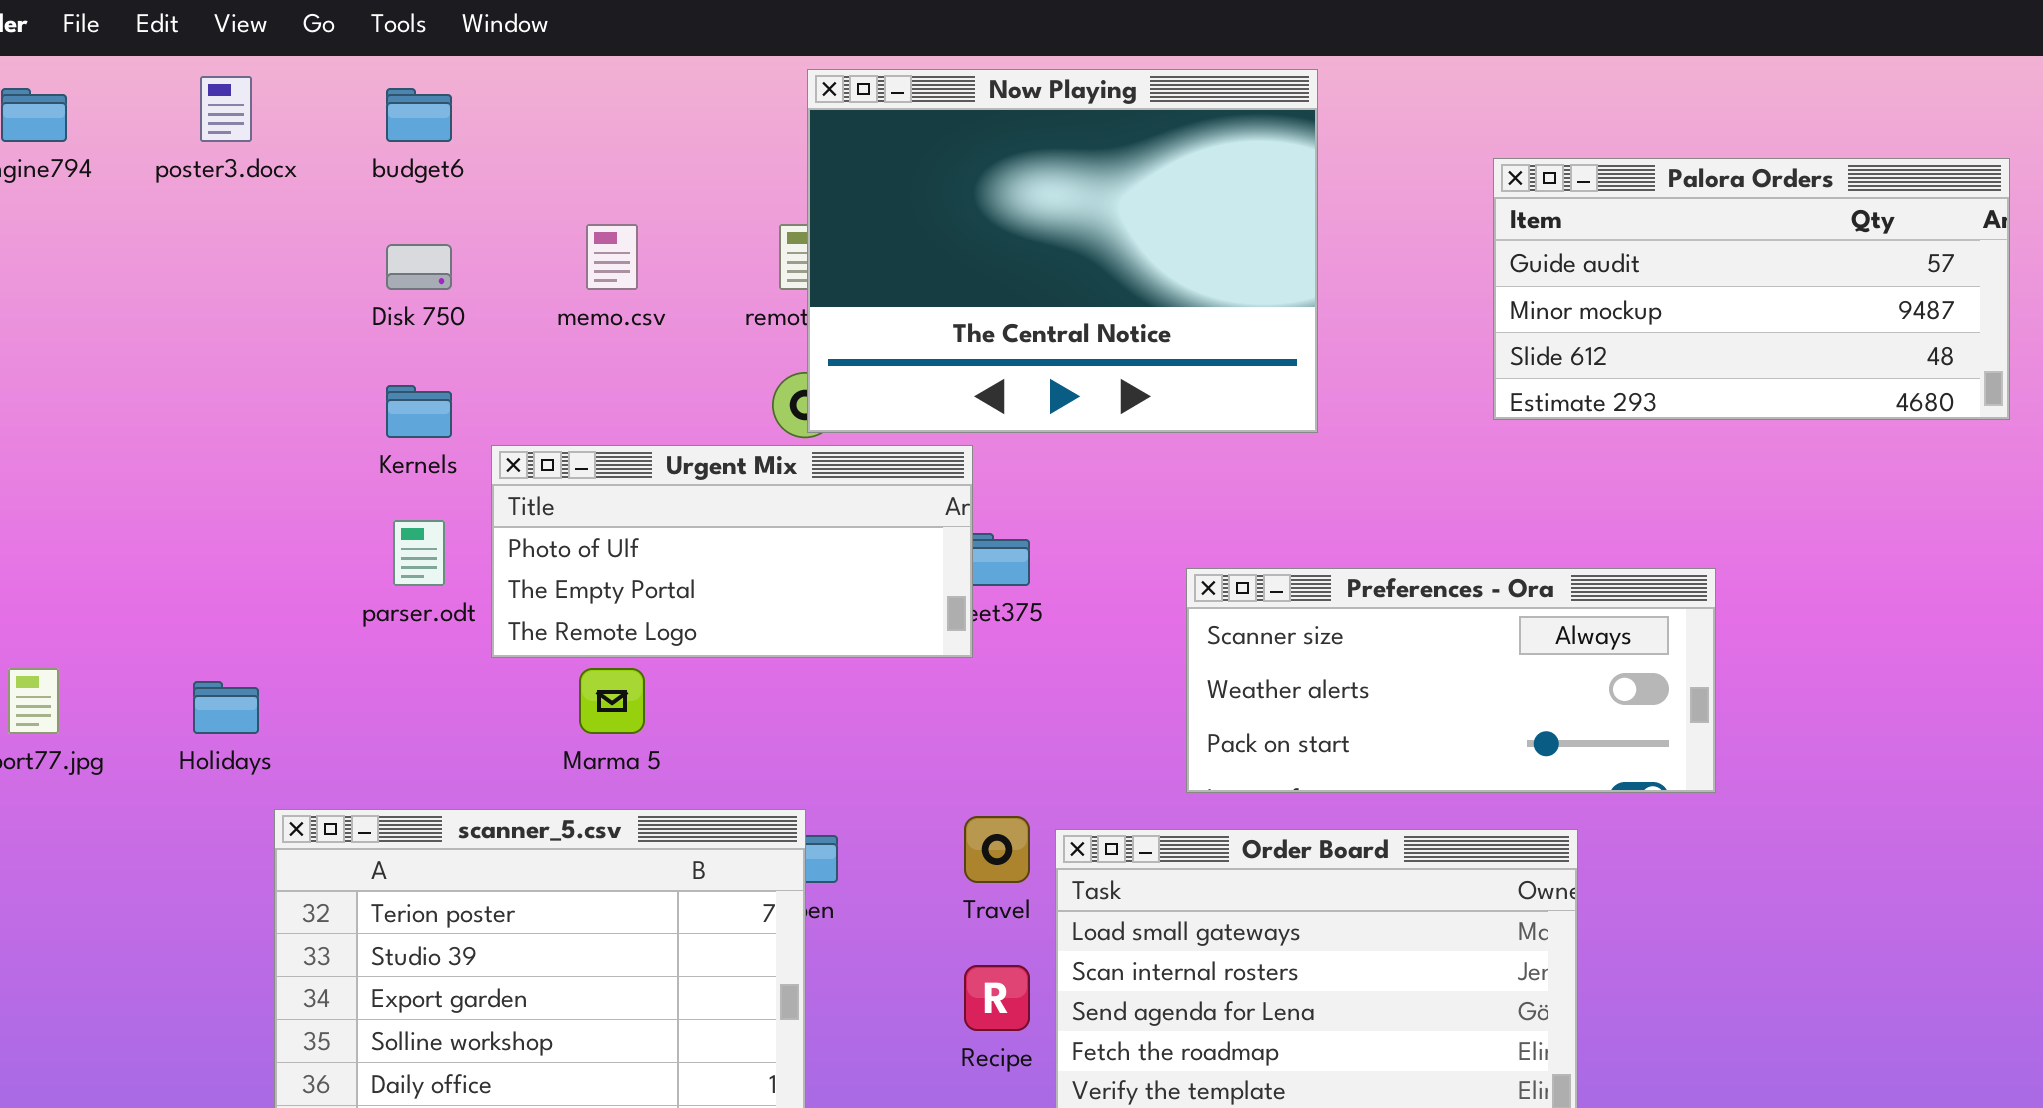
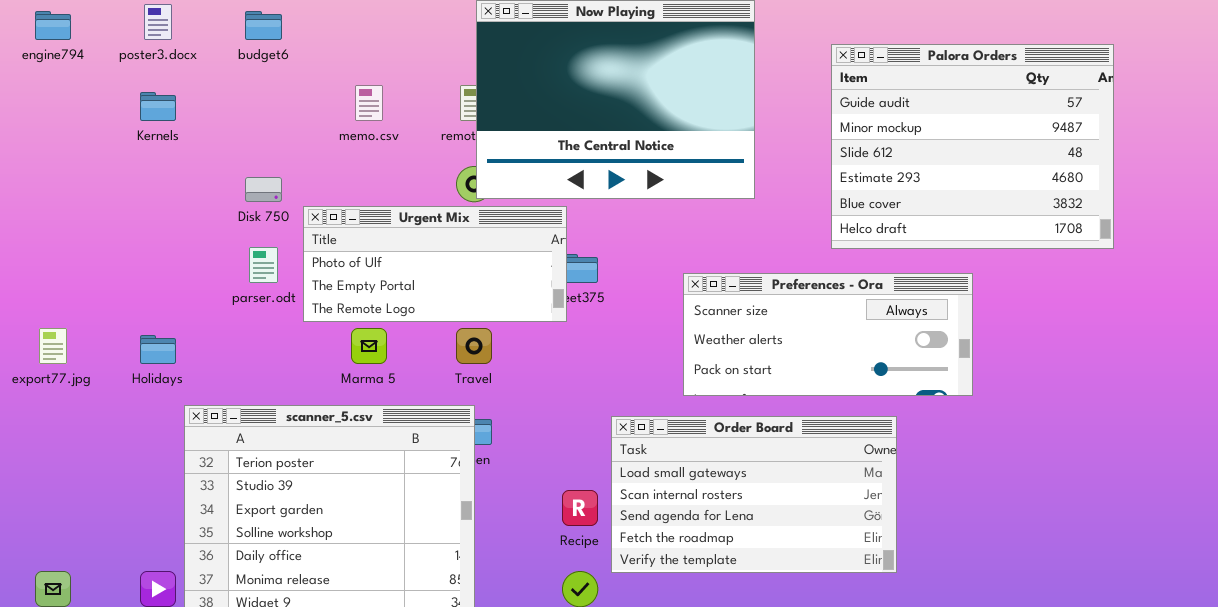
Palora Orders: [1493,158,2010,420] -> [831,44,1114,249], moved, resized
Disk 750: [386,244,452,290] -> [245,177,282,202], moved
Kernels: [386,385,452,438] -> [140,92,176,121], moved
Travel: [964,816,1030,883] -> [456,328,492,364], moved

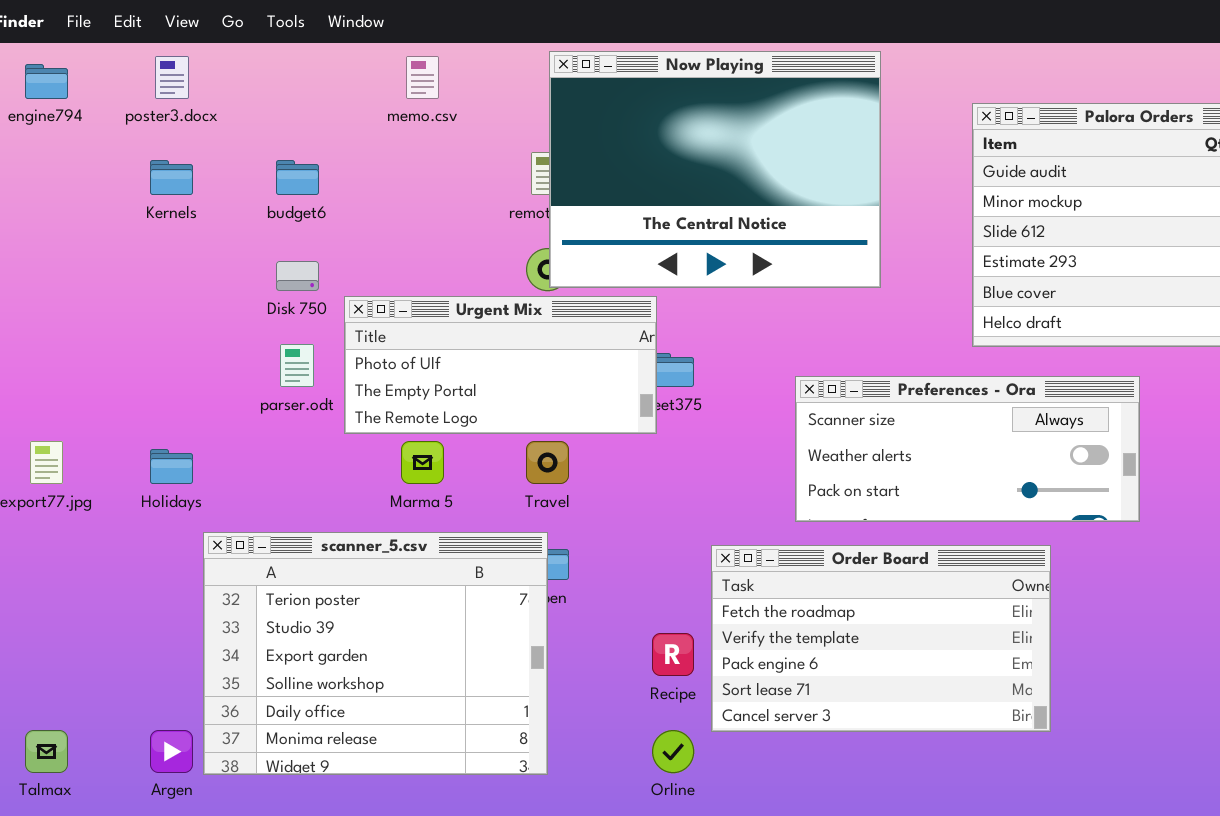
budget6: [245,11,282,40] -> [276,160,319,195], moved
memo.csv: [355,85,383,121] -> [406,56,439,99], moved
Order Board: [611,416,897,573] -> [711,545,1051,732], scrolled down 3 rows

